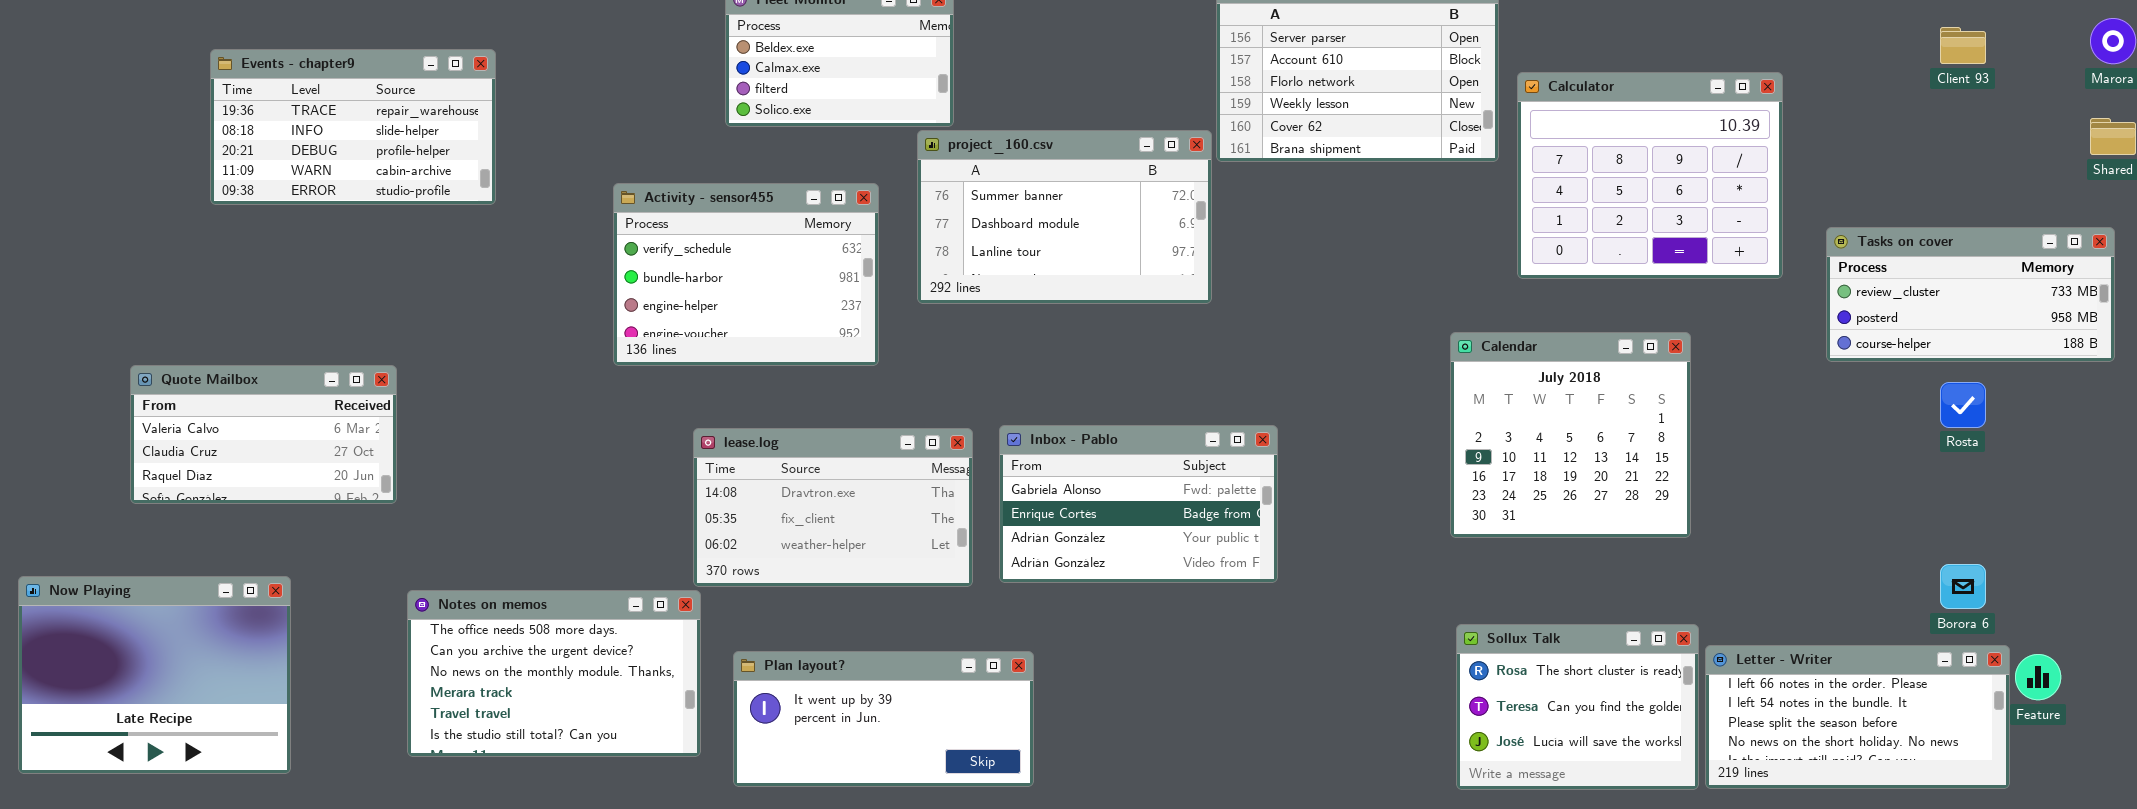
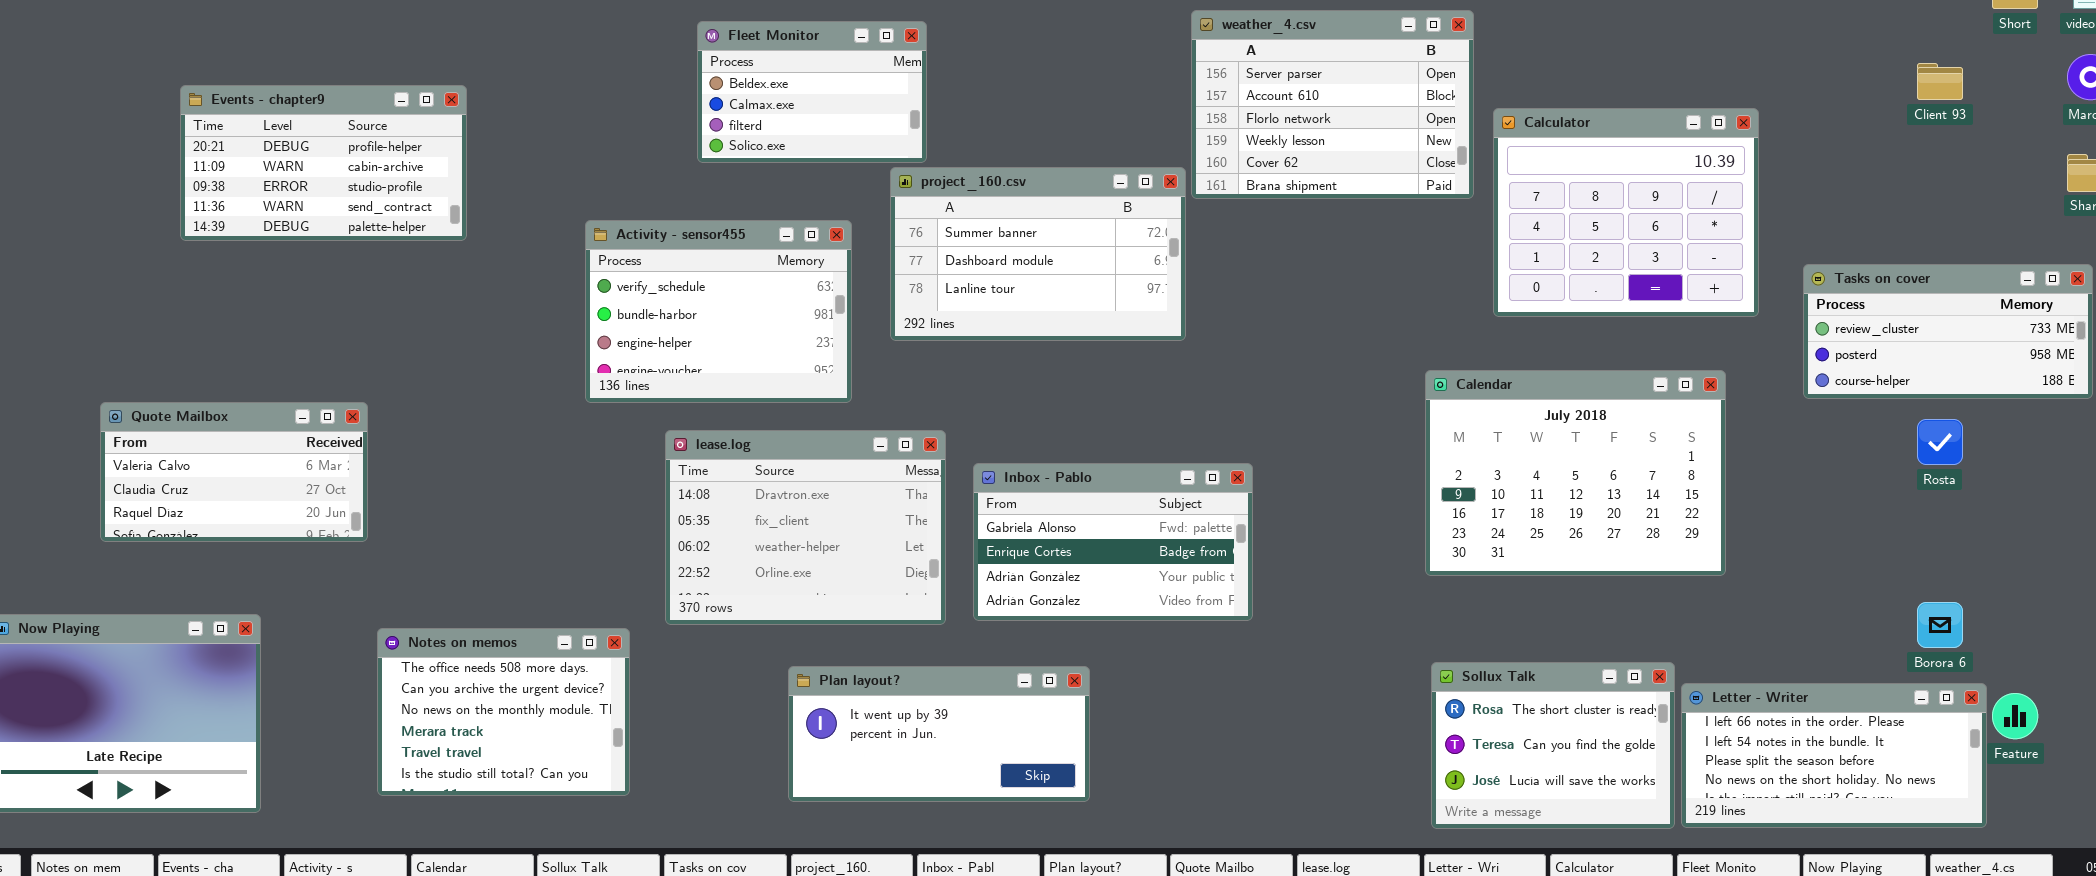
Events - chapter9: [210,49,496,205] -> [180,85,467,241], scrolled down 2 rows
Calendar: [1450,332,1691,538] -> [1425,370,1726,576], resized
lease.log: [693,428,973,587] -> [665,430,946,625], resized
Notes on memos: [407,590,701,757] -> [377,628,630,796], resized
Plan layout?: [733,651,1034,787] -> [788,666,1090,802], moved

